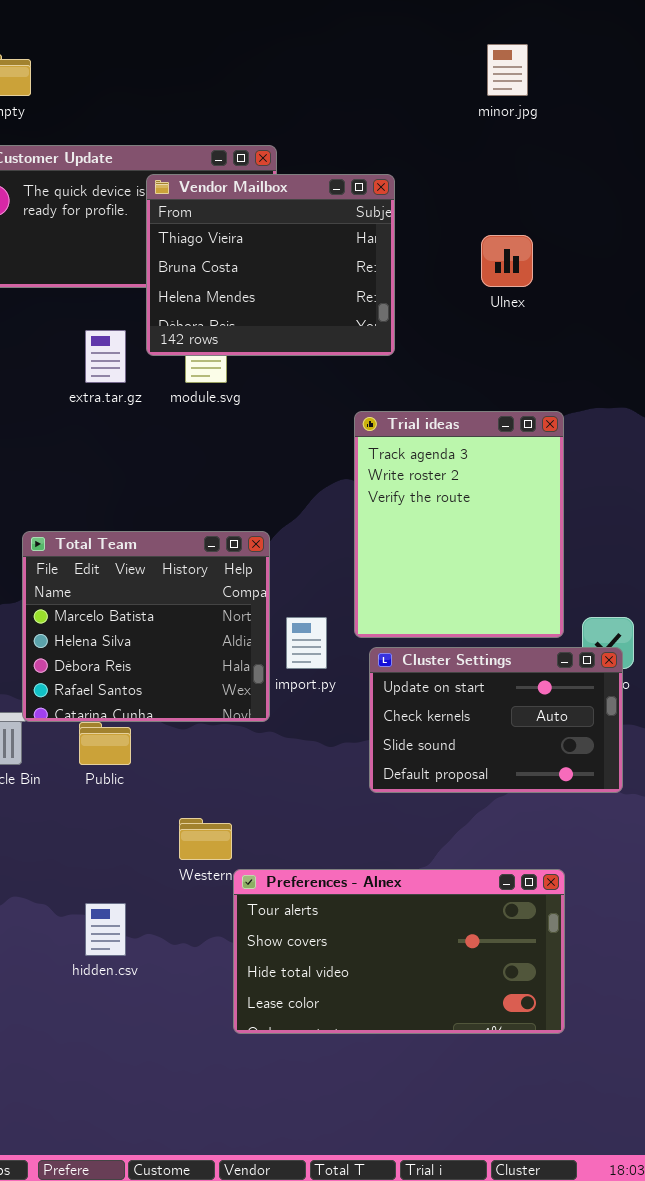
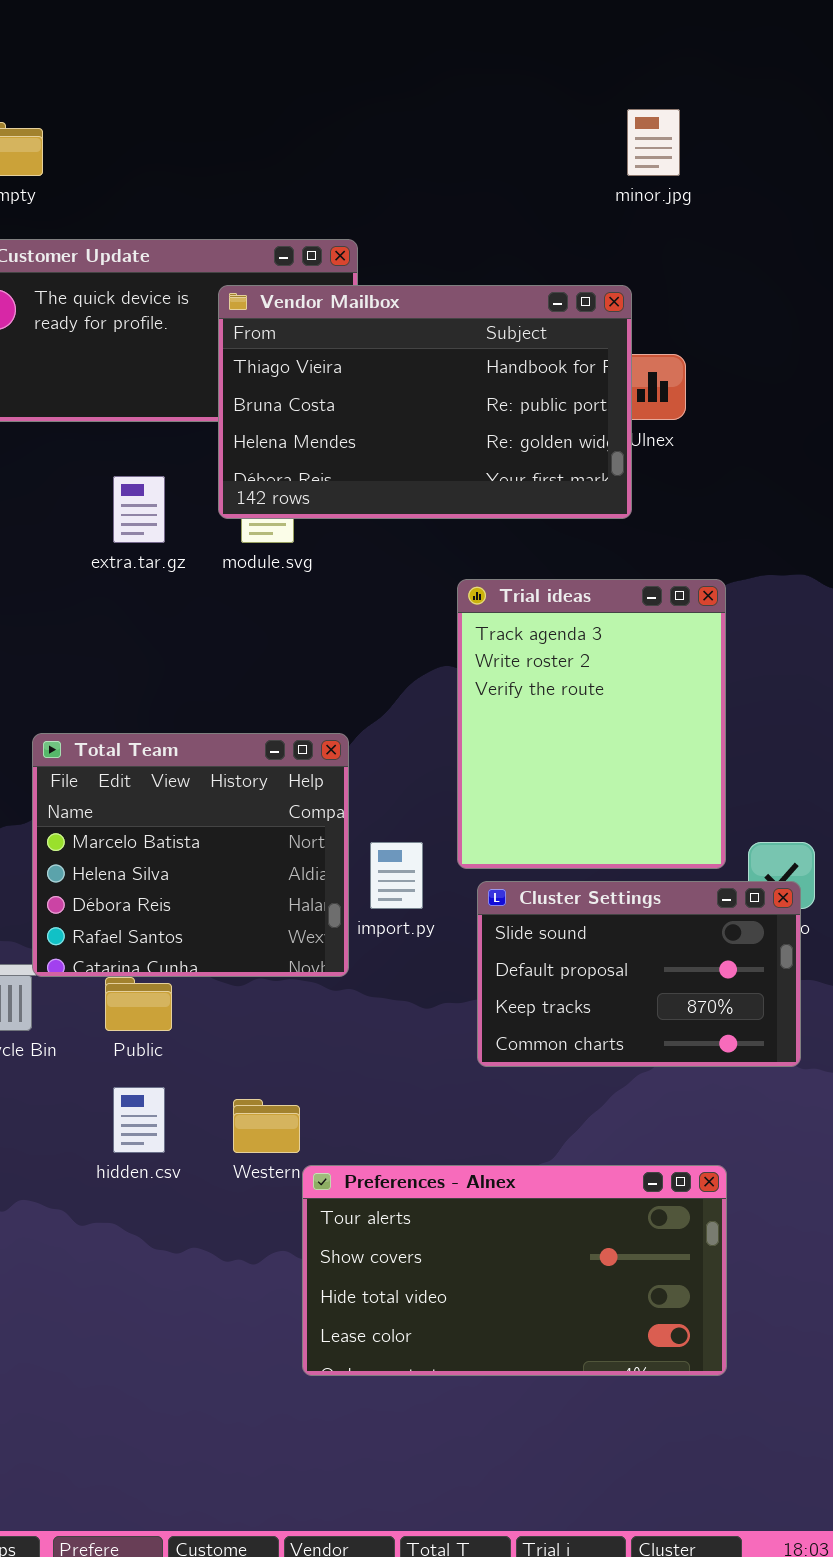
Vendor Mailbox: [146,174,395,356] -> [218,285,632,519], moved, resized
Cluster Settings: [369,647,623,793] -> [477,881,801,1067], scrolled down 2 rows
hidden.csv: [85,903,126,956] -> [113,1087,165,1153], moved

